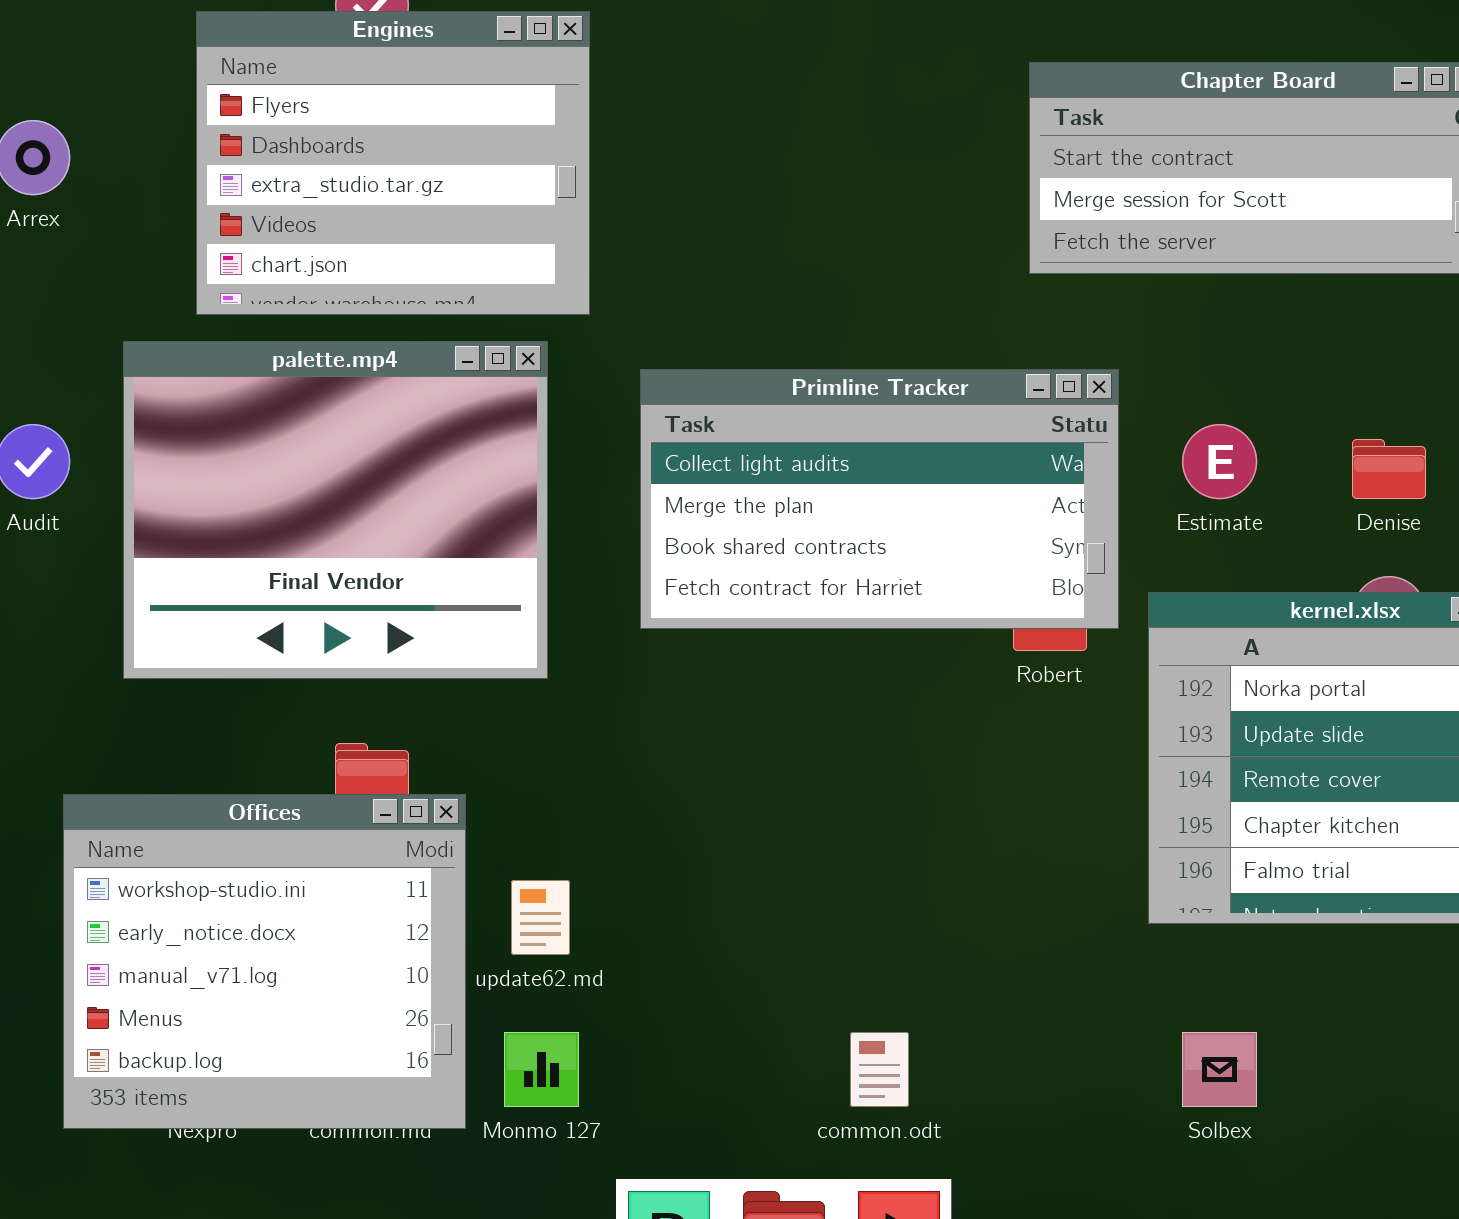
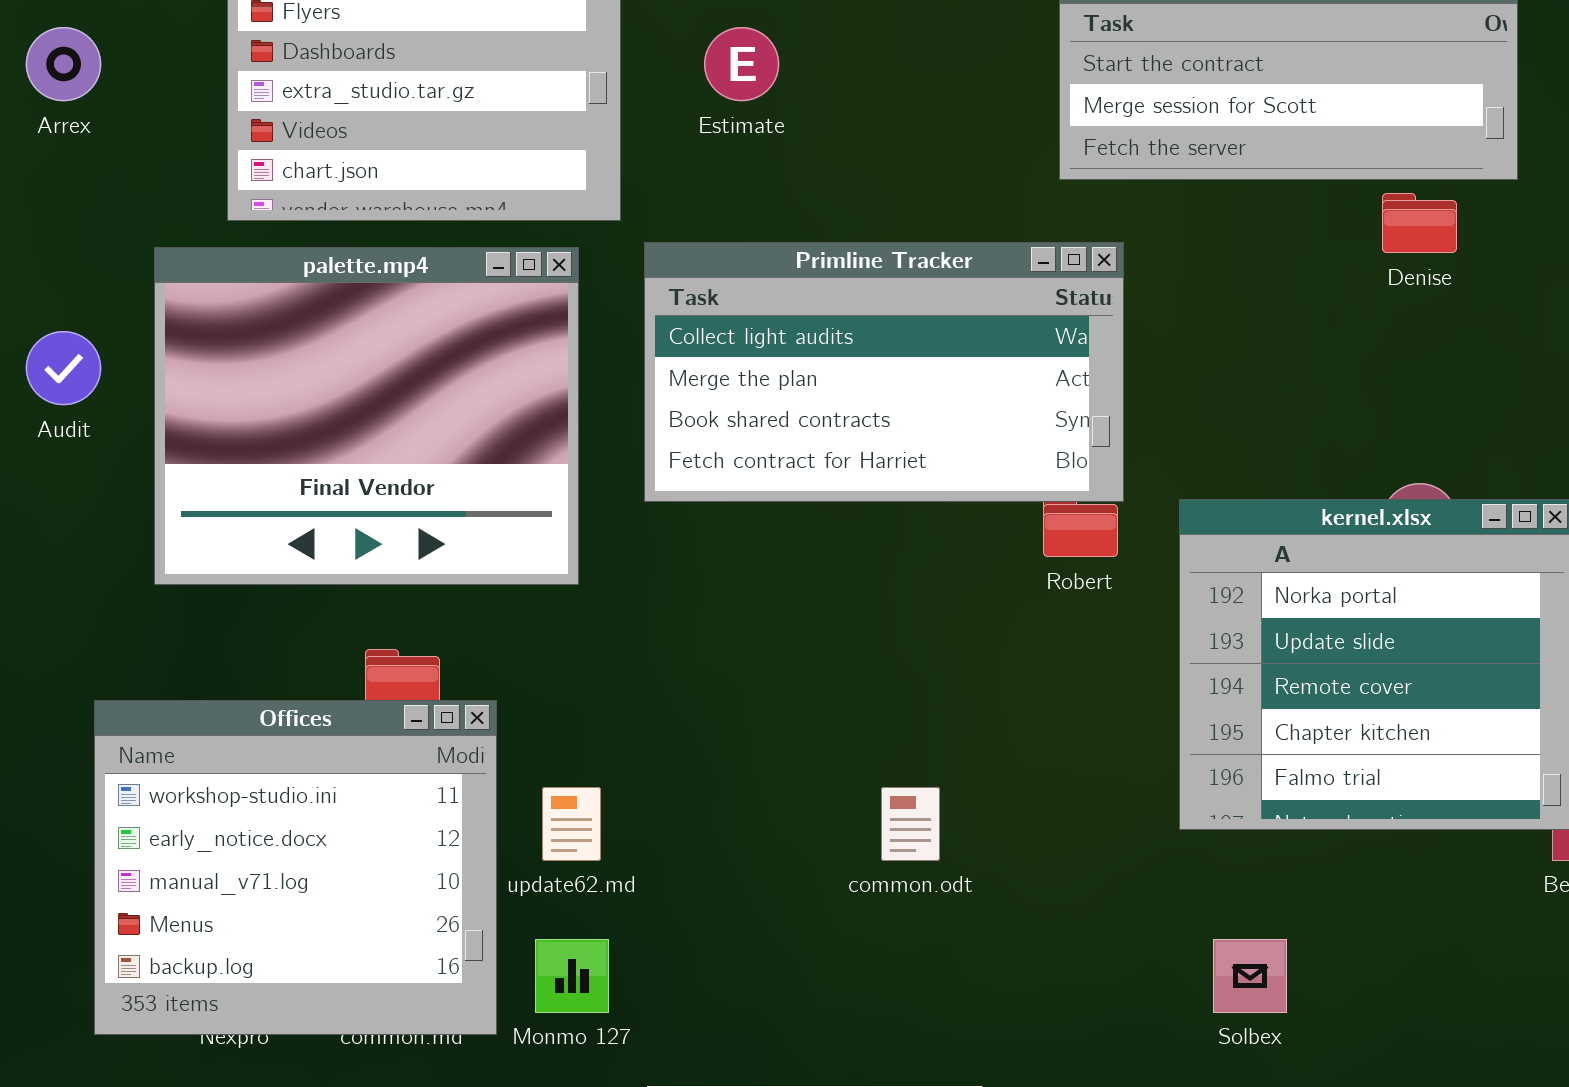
Primline Tracker: [640,369,1119,629] -> [644,242,1124,502], moved
Estimate: [1182,424,1257,499] -> [704,27,779,101], moved
Denise: [1352,439,1426,499] -> [1382,193,1457,253], moved
common.odt: [850,1032,909,1107] -> [881,787,940,861], moved

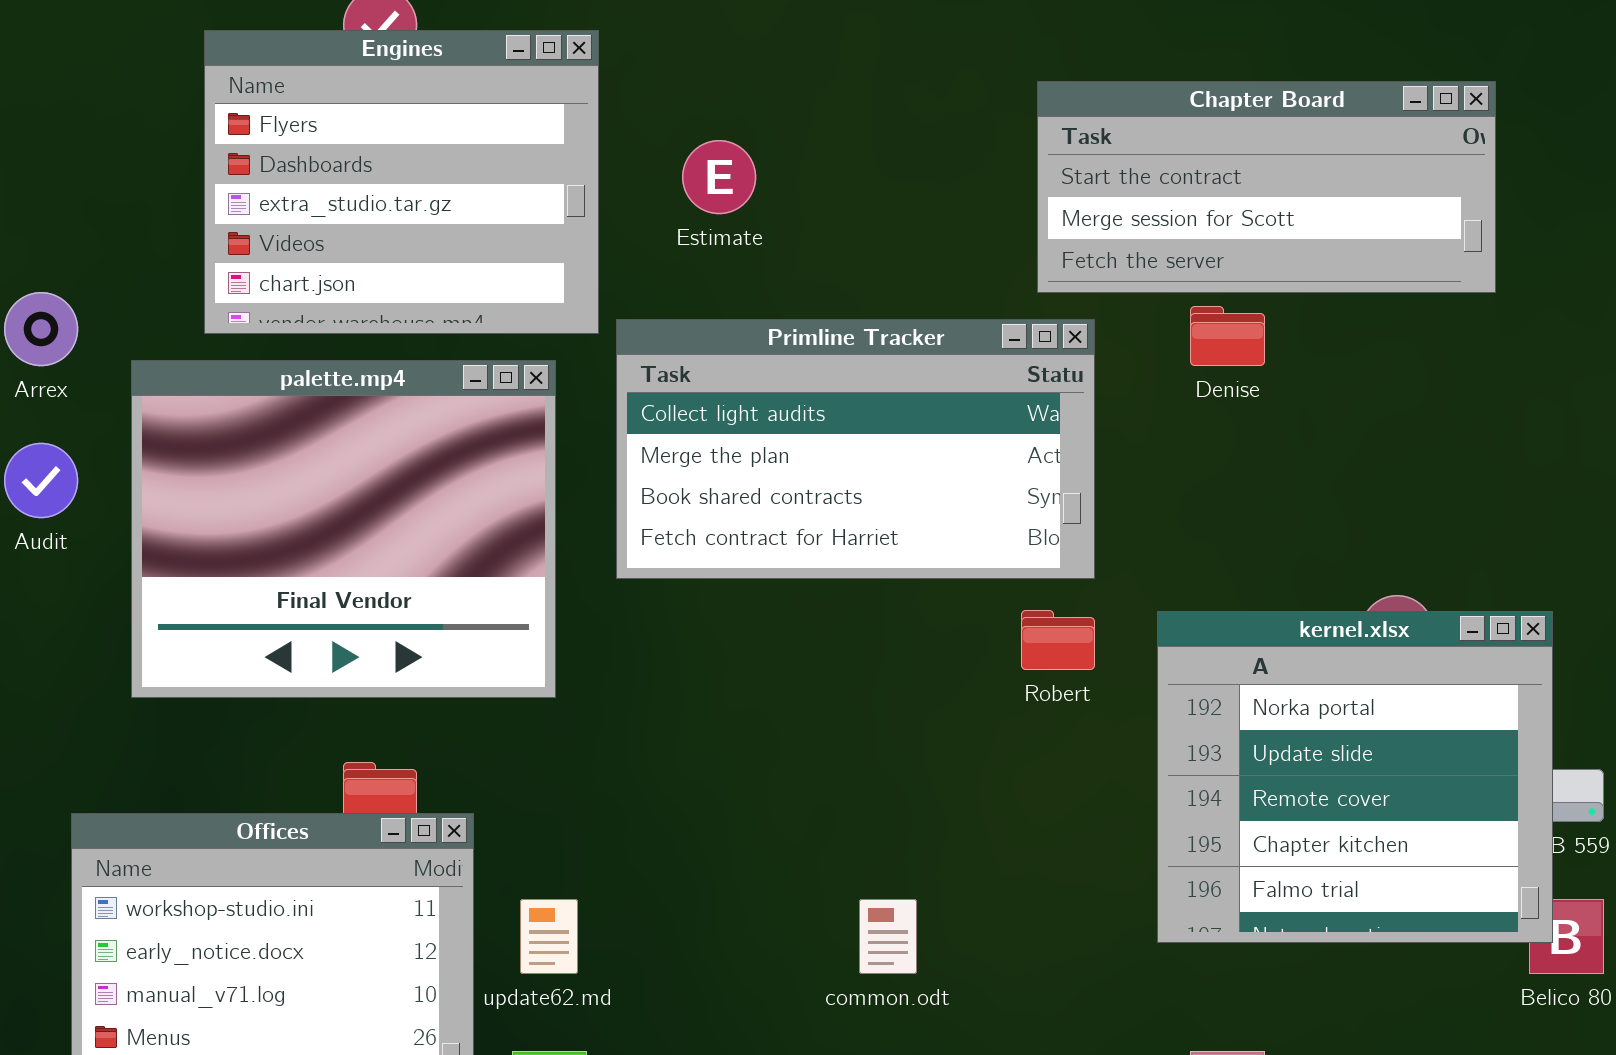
Arrex: [26,27,101,101] -> [4,292,78,366], moved
Denise: [1382,193,1457,253] -> [1190,306,1265,366], moved
Primline Tracker: [644,242,1124,502] -> [616,319,1095,579], moved

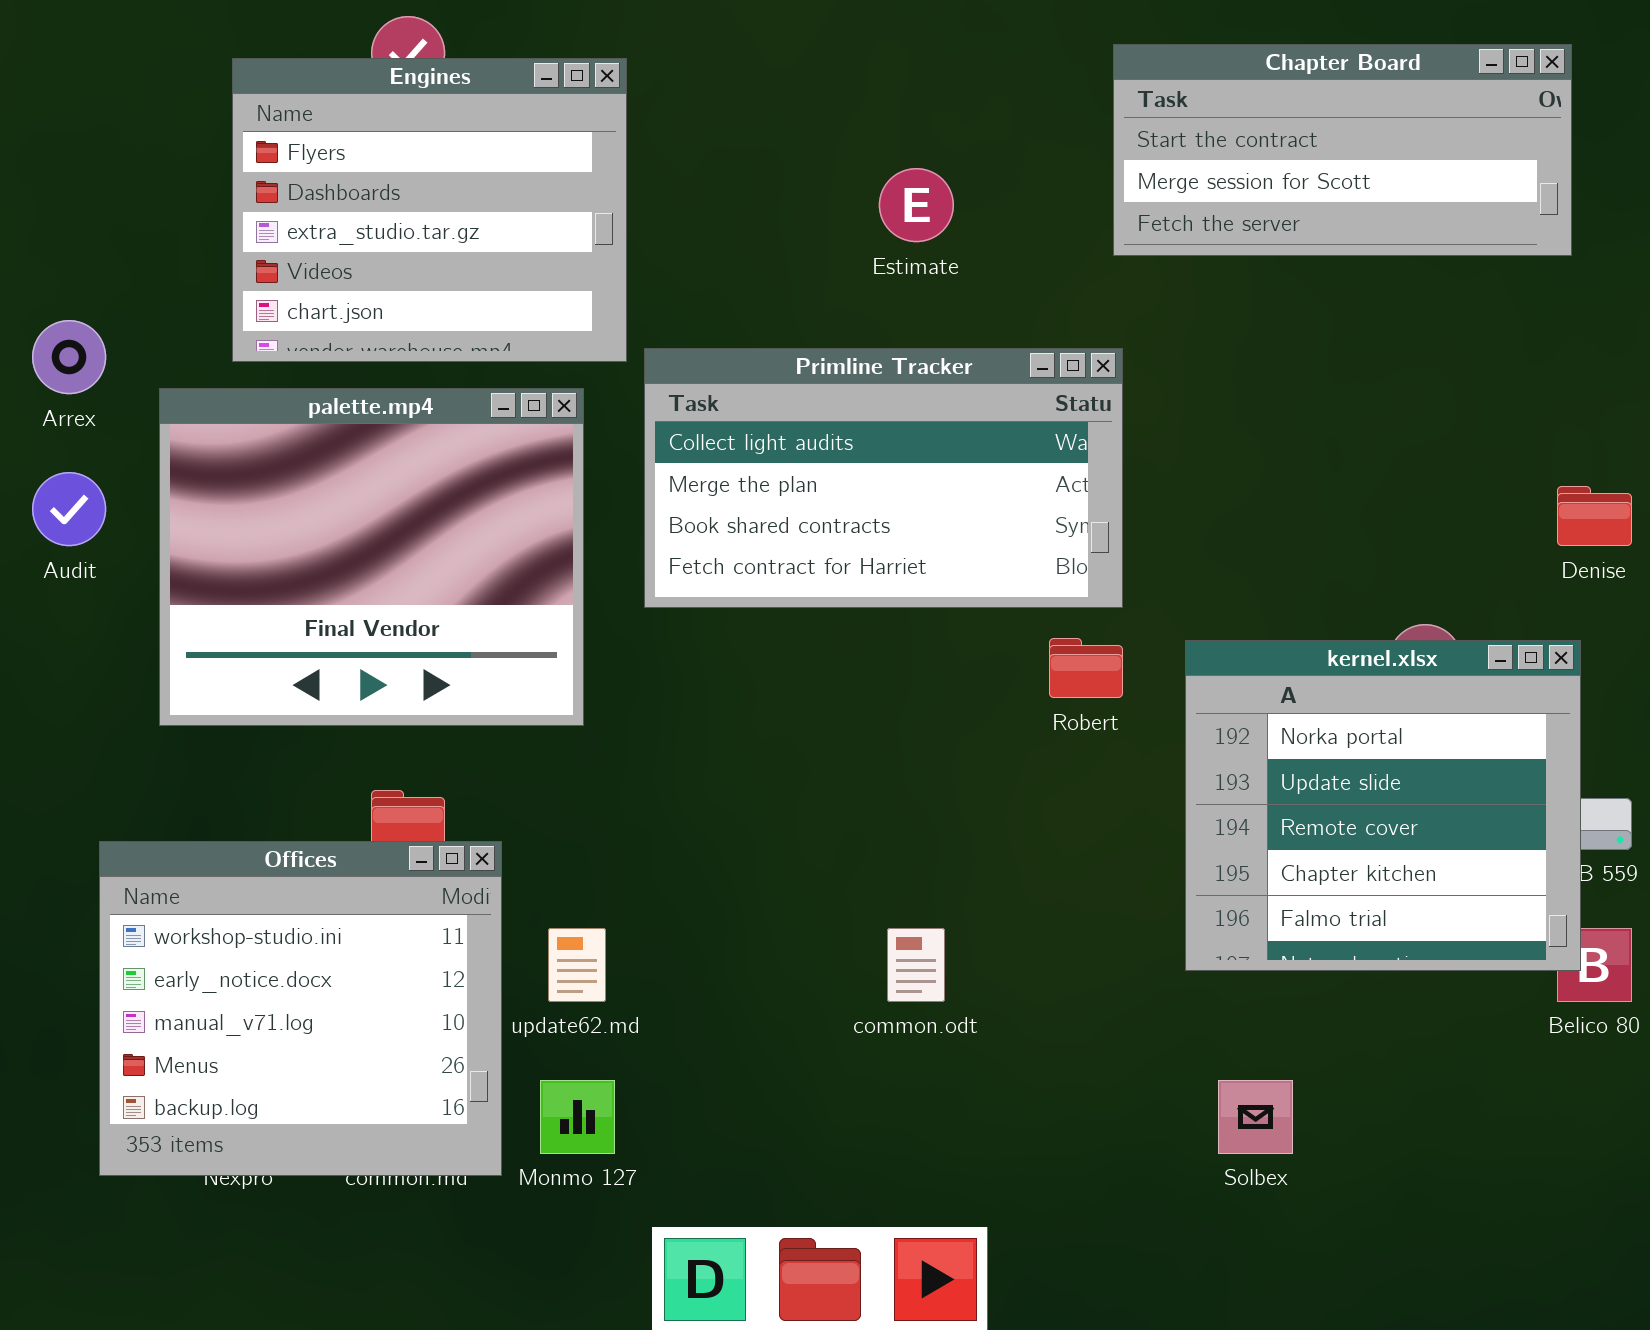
Chapter Board: [1037,81,1496,293] -> [1113,44,1572,256], moved
Estimate: [682,140,756,214] -> [879,168,954,242], moved
Denise: [1190,306,1265,366] -> [1557,486,1632,546], moved

